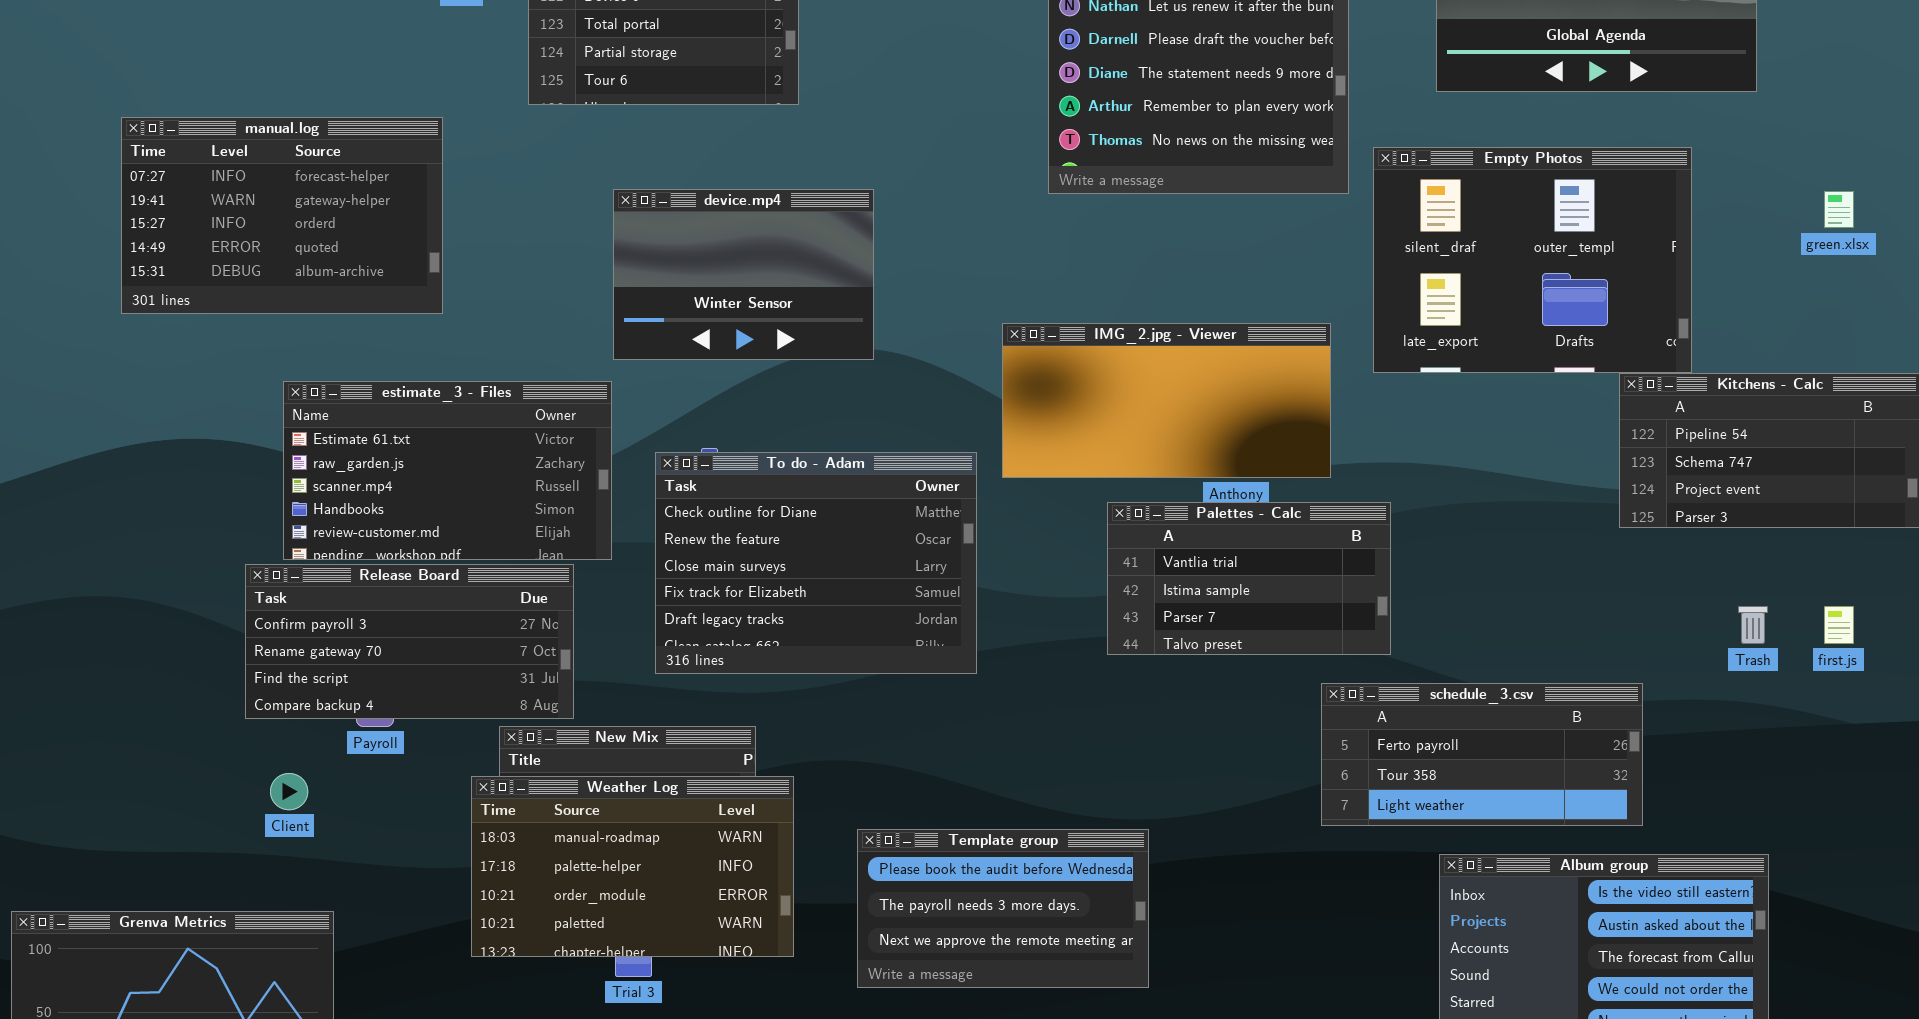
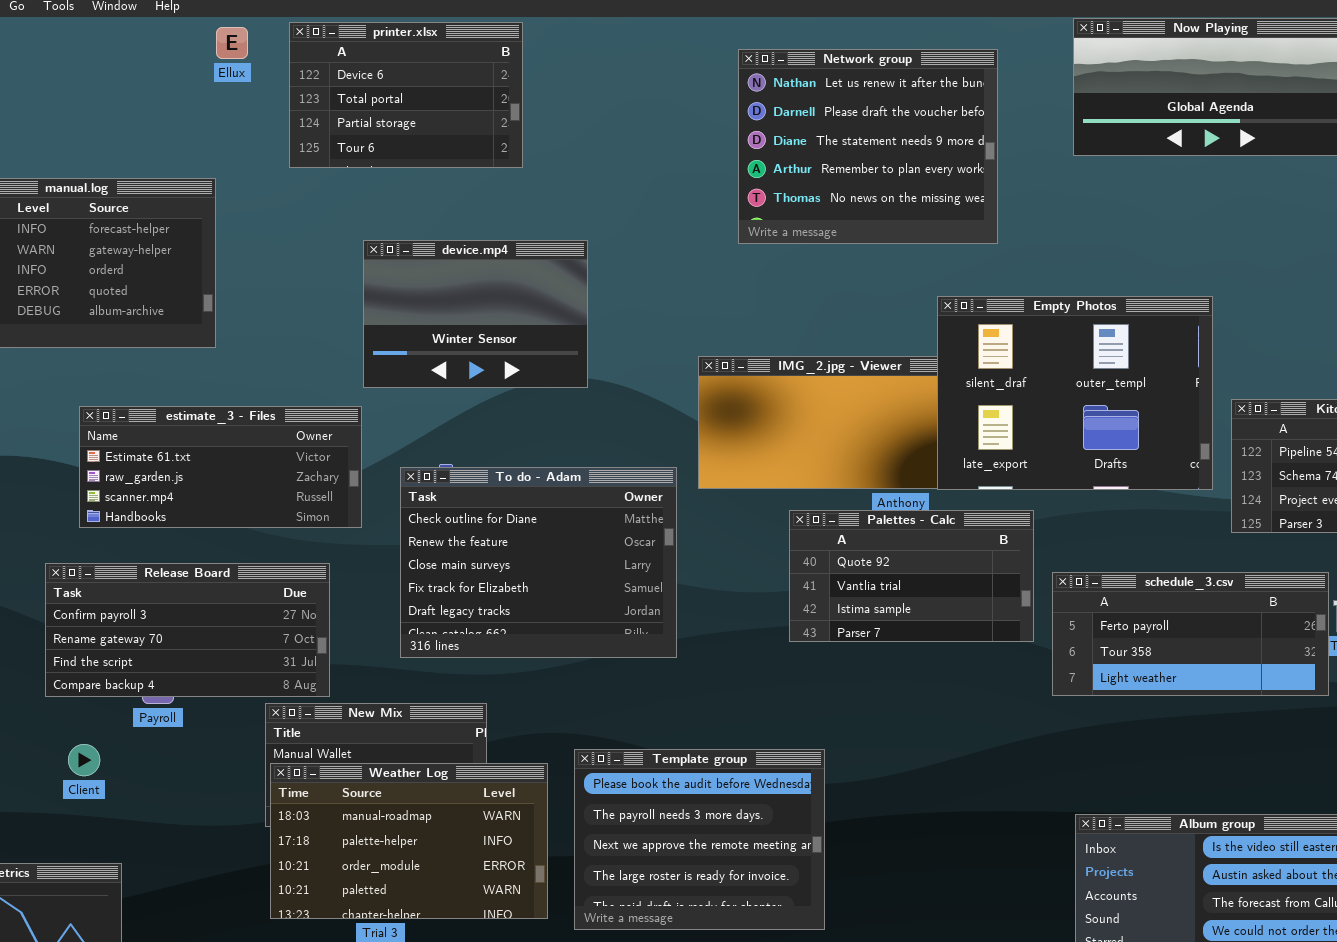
Empty Photos: [1373,147,1692,373] -> [937,296,1213,490], moved
estimate_3 - Files: [283,381,612,560] -> [79,406,362,528], resized
Palettes - Calc: [1107,502,1391,655] -> [789,510,1034,642], scrolled up 1 row
schedule_3.csv: [1321,683,1643,826] -> [1052,572,1329,696], moved
Weather Log: [471,776,794,957] -> [270,763,548,919], moved
Template group: [857,829,1149,988] -> [574,749,825,930], resized

